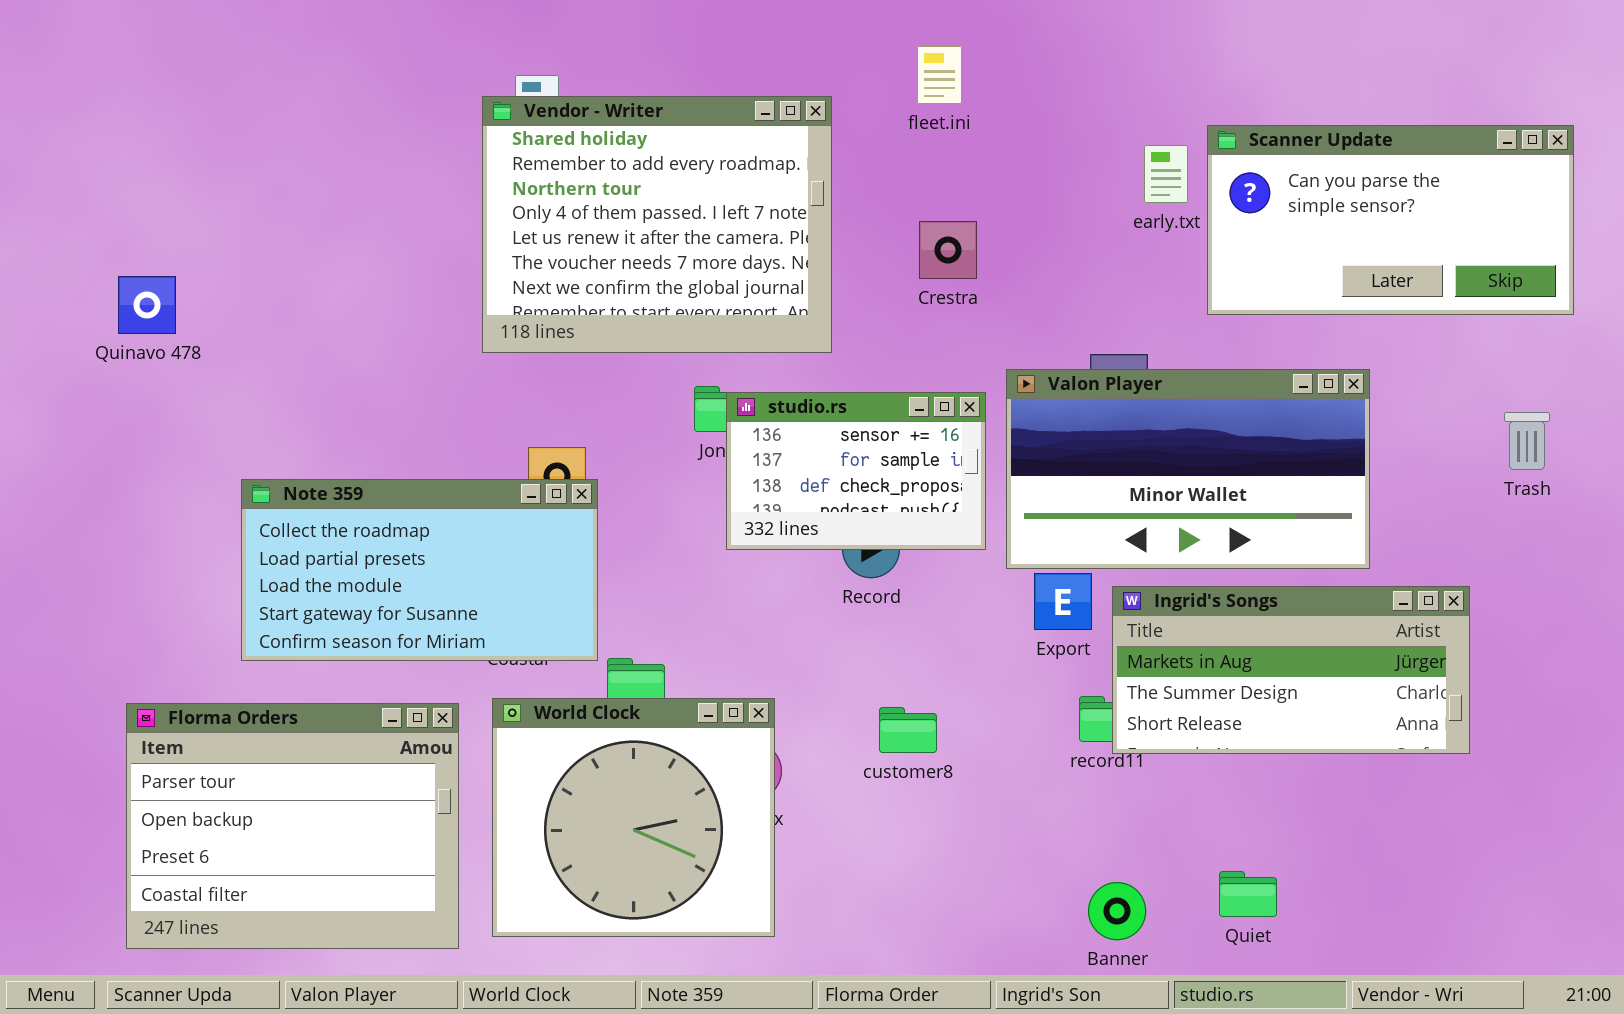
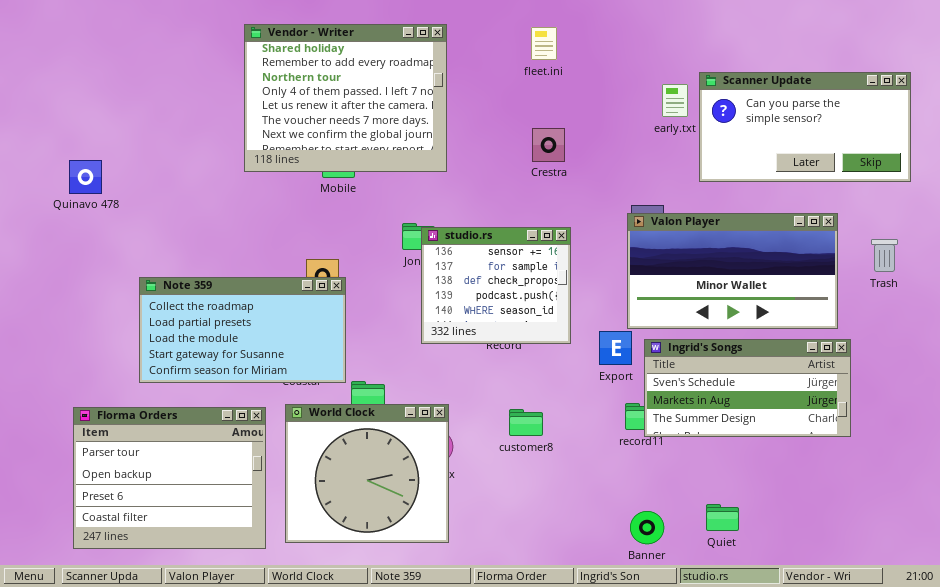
Vendor - Writer: [482,96,832,353] -> [244,24,447,172], moved
Valon Player: [1006,369,1370,569] -> [627,213,838,329], moved
studio.rs: [726,392,986,550] -> [421,227,571,344], resized
Ingrid's Songs: [1112,586,1470,754] -> [644,339,851,437], scrolled up 1 row

